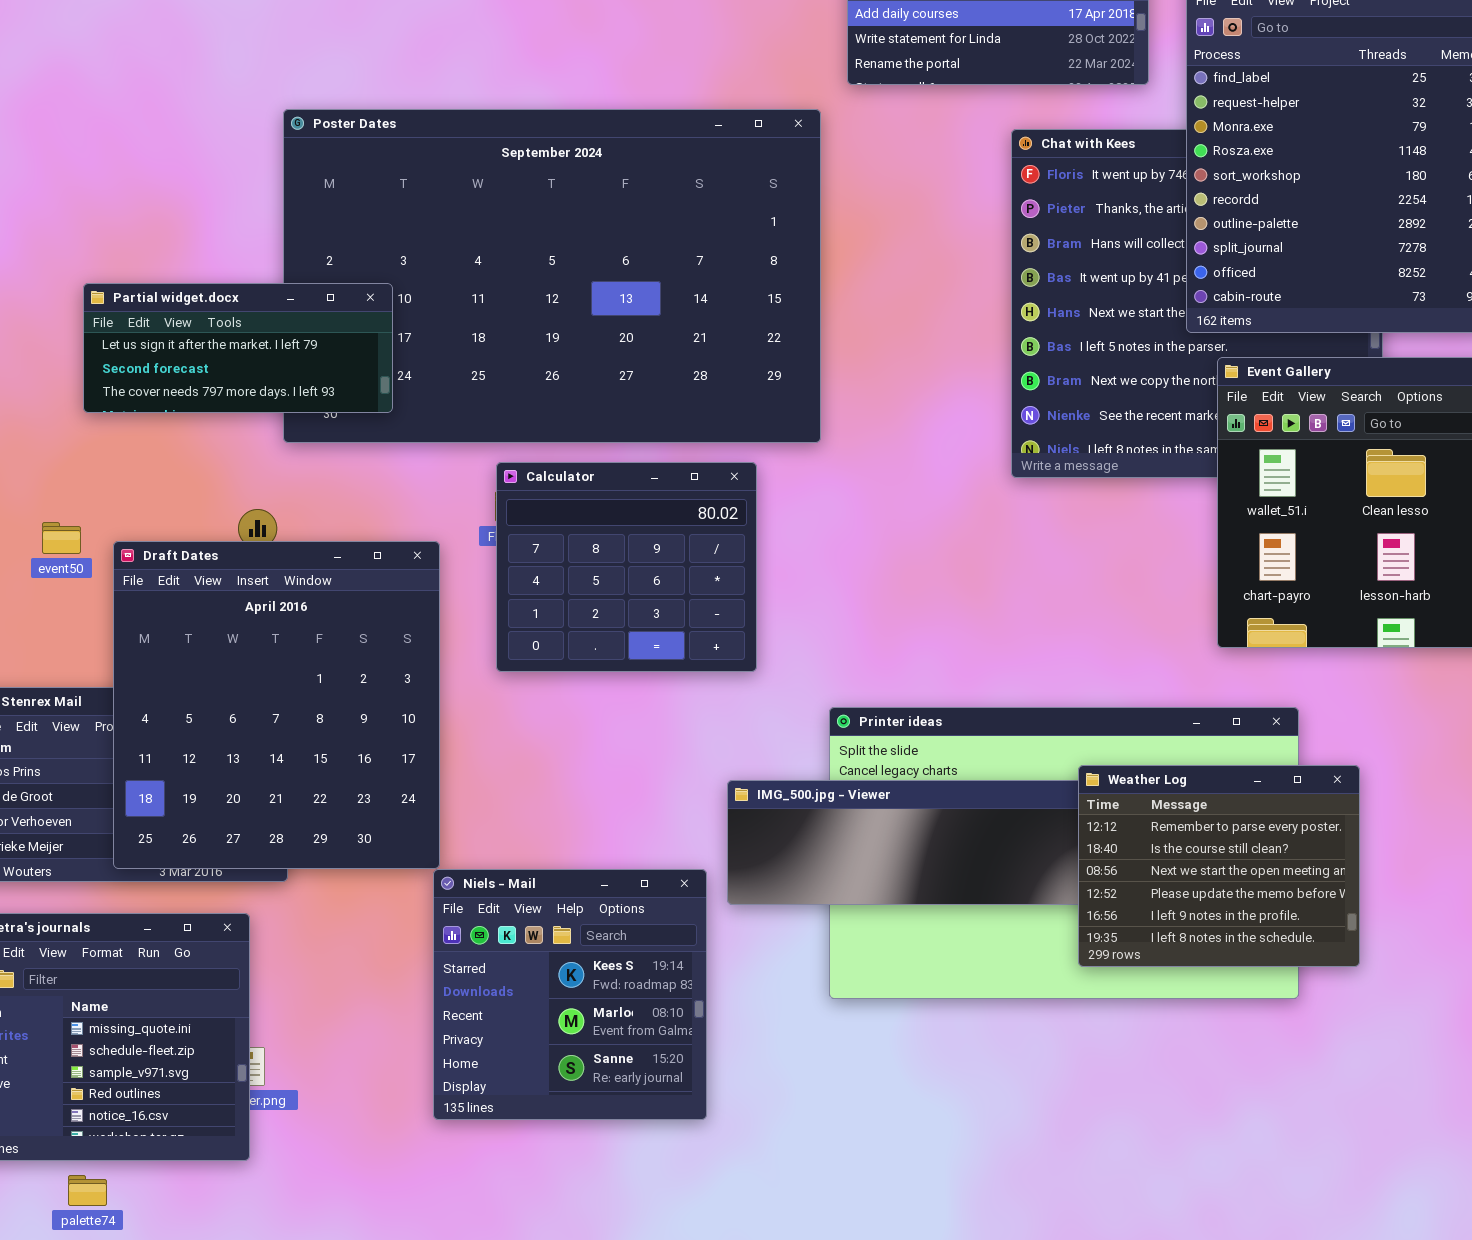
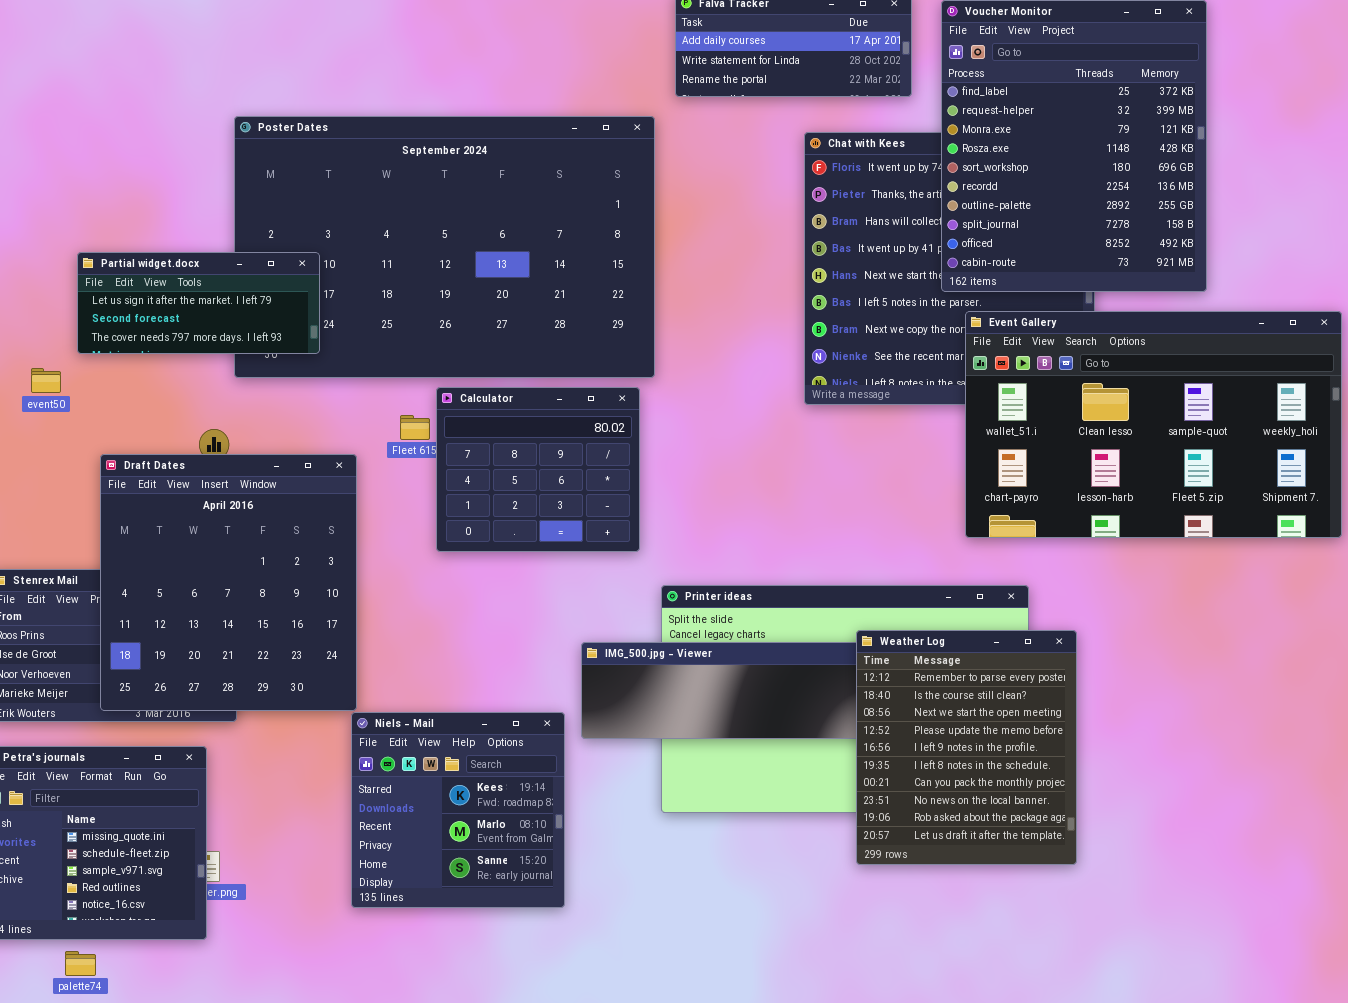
Calculator: [496,462,757,672] -> [436,387,640,552], moved
event50: [42,522,81,554] -> [31,368,61,393], moved
Weather Log: [1078,765,1360,967] -> [856,630,1077,865], resized

